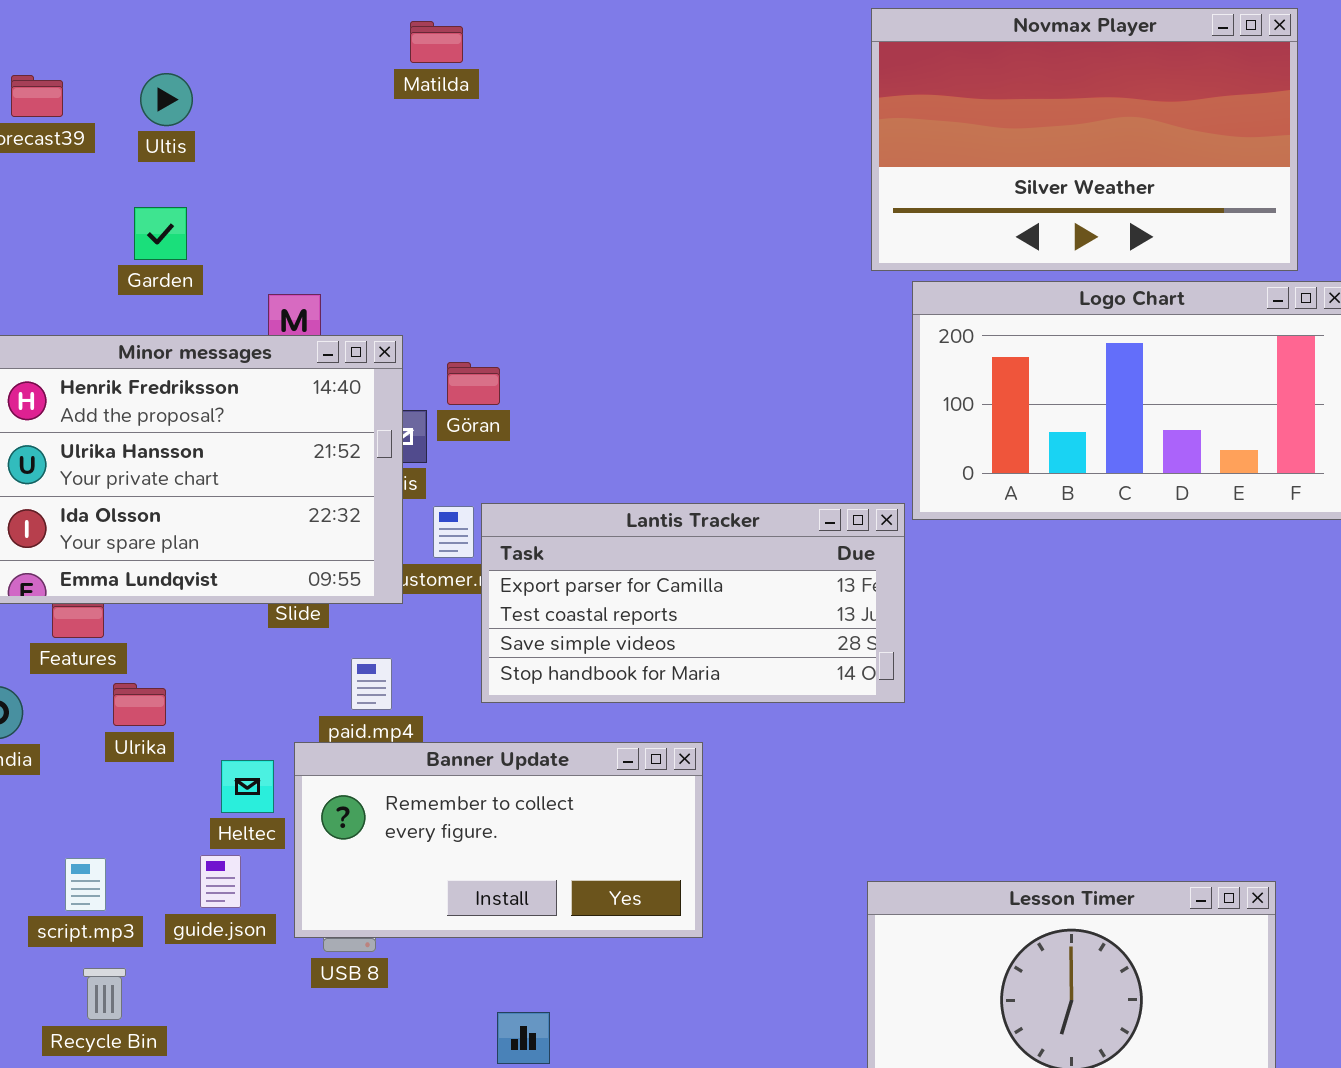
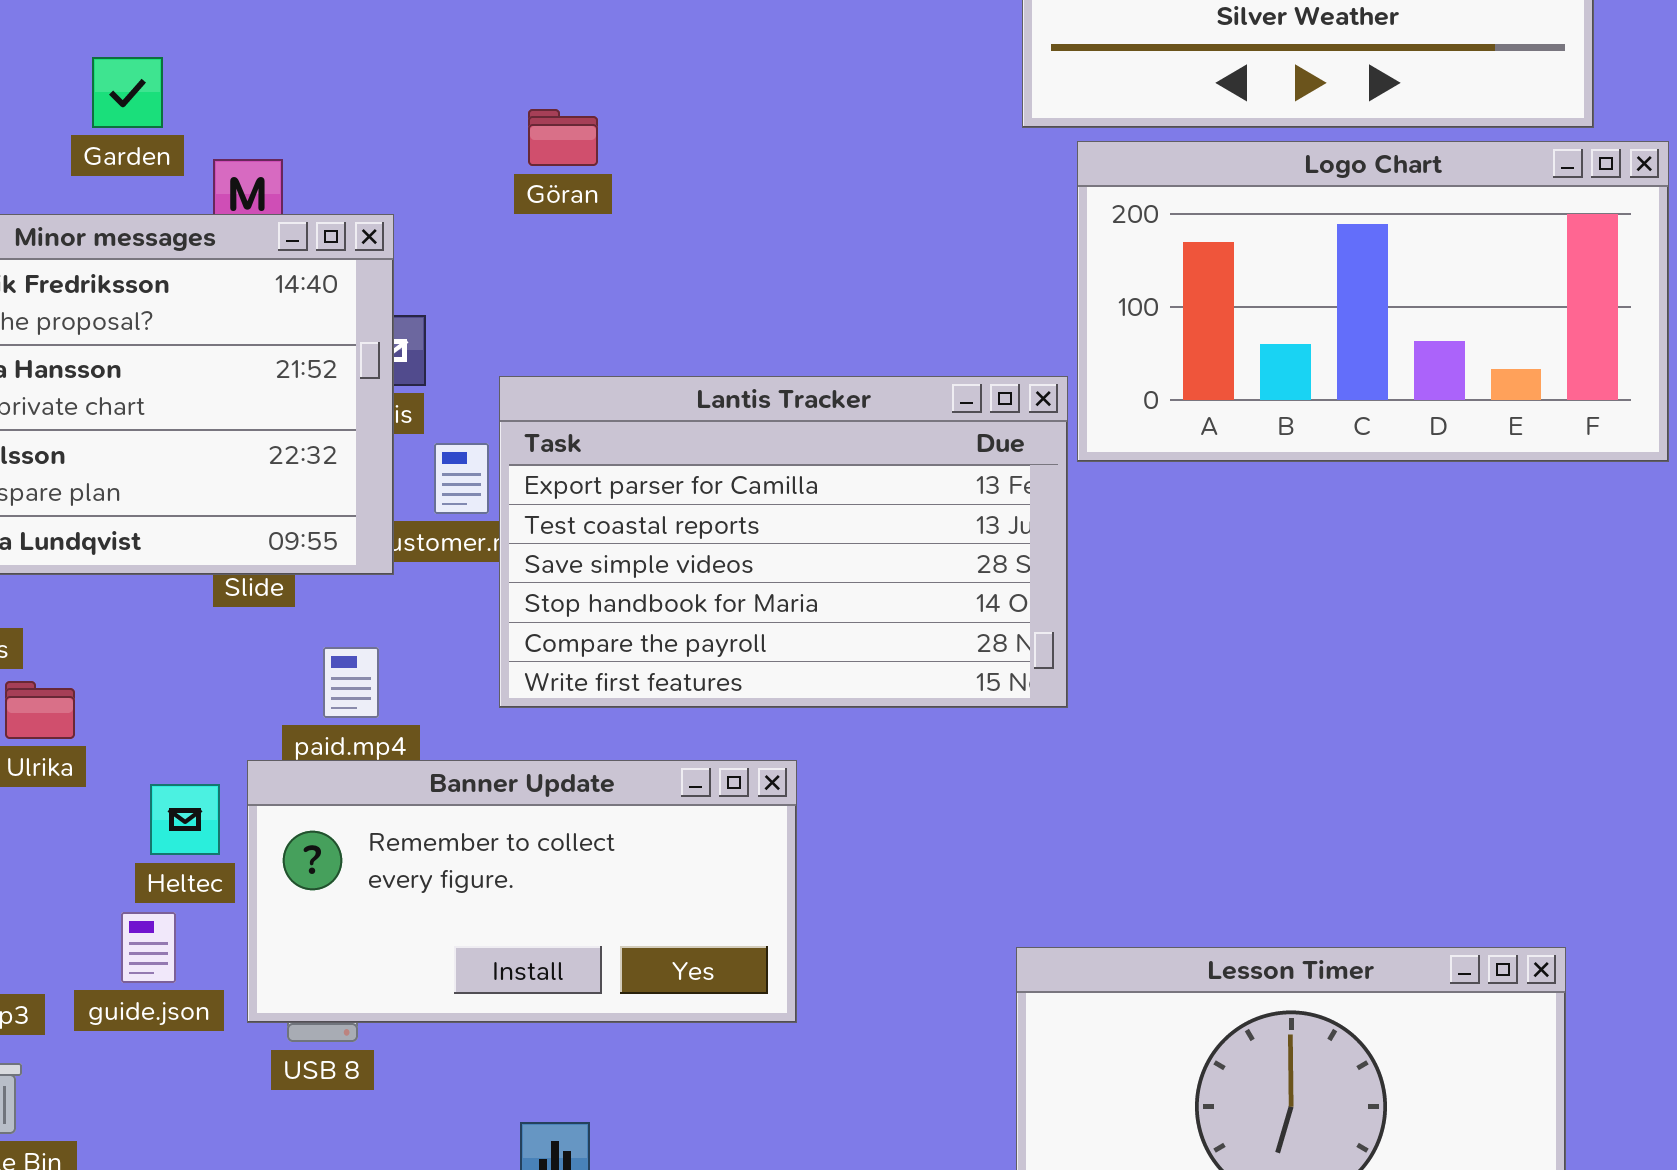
Garden: [134,207,187,260] -> [92,57,163,128], moved
Göran: [447,362,500,405] -> [528,109,598,166], moved
Lantis Tracker: [481,503,905,703] -> [499,376,1068,708], resized

